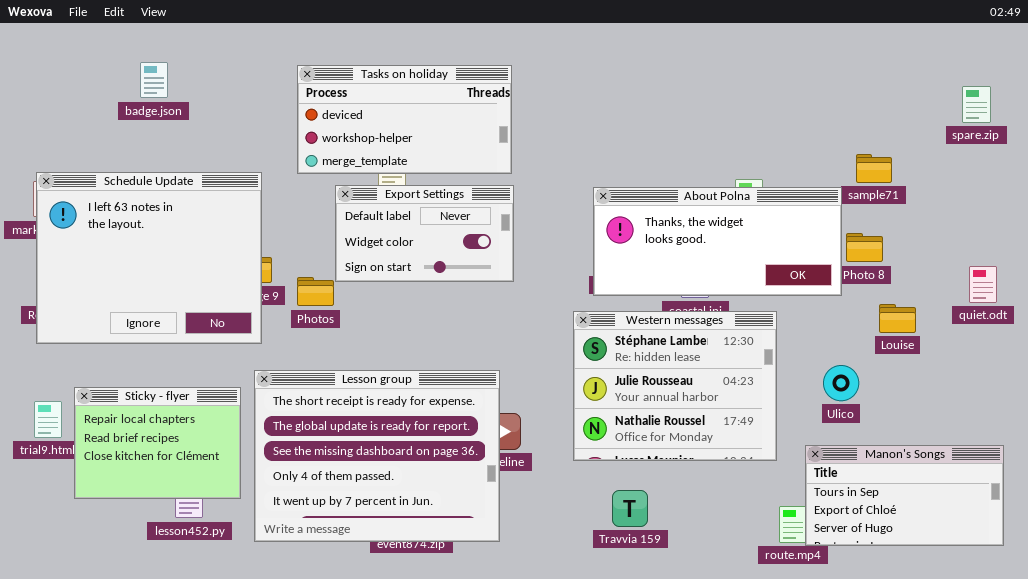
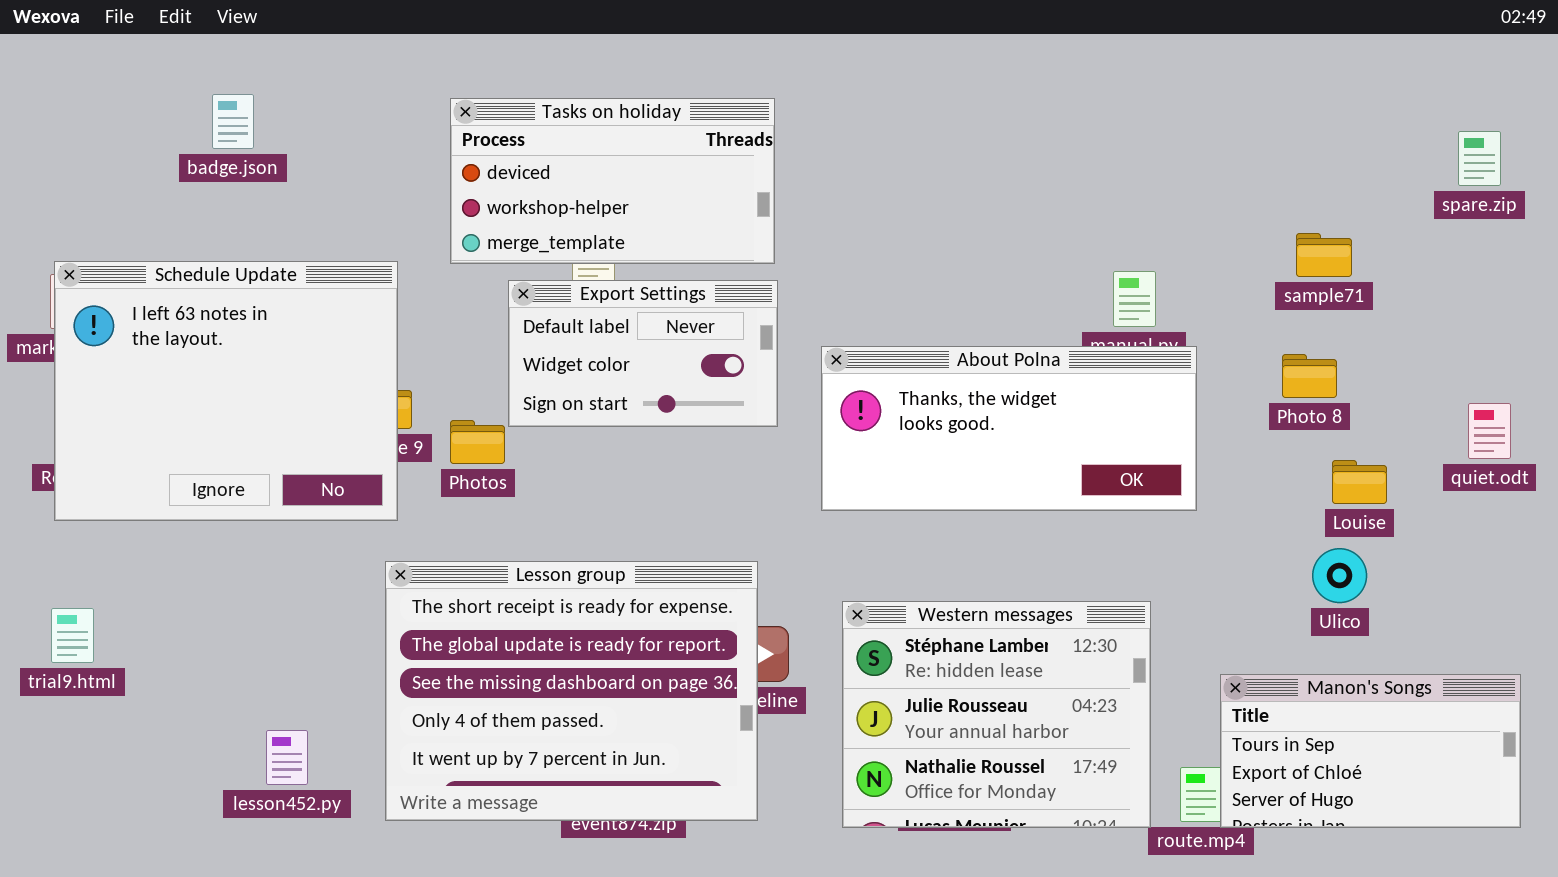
About Polna: [593,187,842,296] -> [821,346,1197,511], moved
Western messages: [573,311,777,461] -> [842,601,1151,828], moved
Ulico: [823,365,859,401] -> [1312,548,1367,603], moved
Sticky - flyer: [74,387,241,499] -> none, closed

